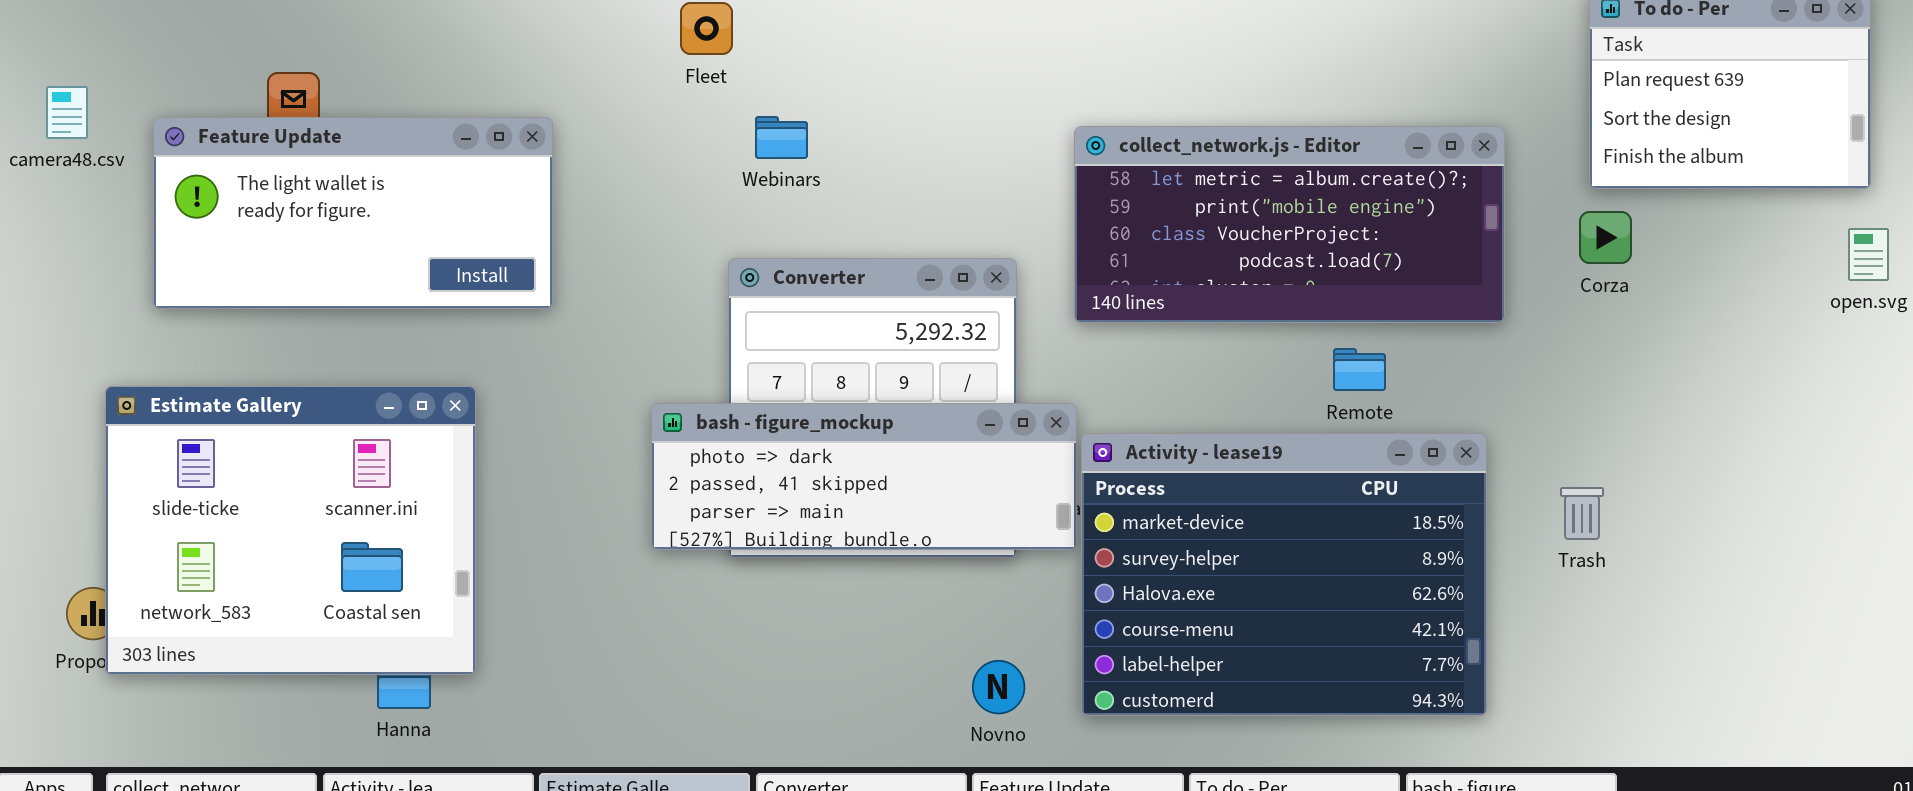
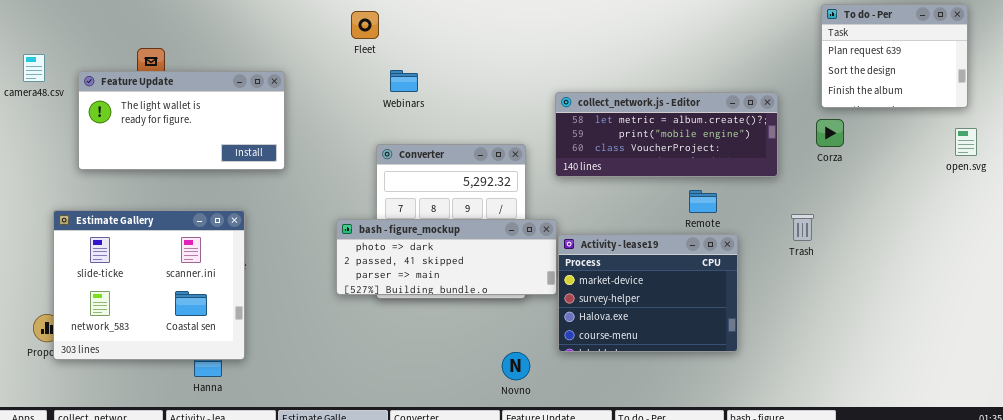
collect_network.js - Editor: [1074,126,1505,323] -> [555,92,778,177], resized
Activity - lease19: [1081,433,1487,716] -> [558,234,738,352], resized
Trash: [1560,487,1604,540] -> [791,214,814,241], moved

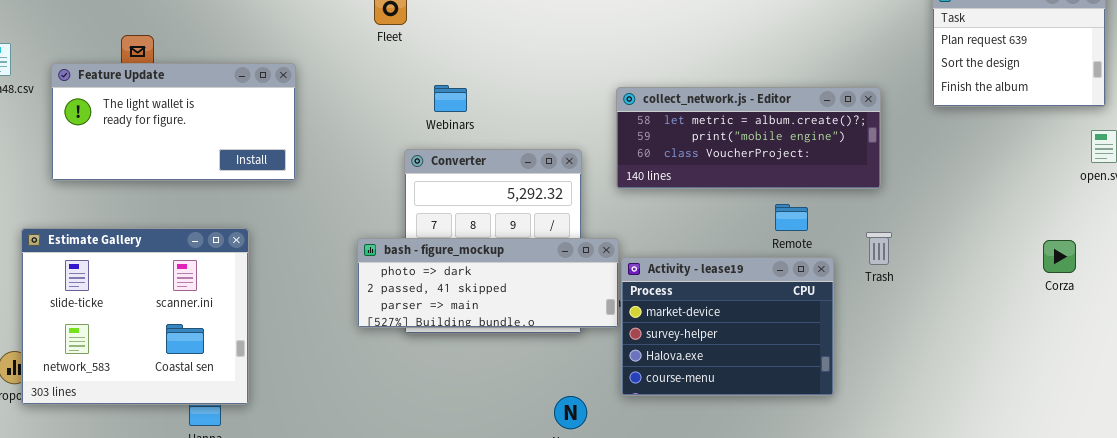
Webinars: [390,70,418,92] -> [434,85,467,112], moved
Corza: [816,119,844,147] -> [1043,240,1076,273], moved
Trash: [791,214,814,241] -> [866,232,892,265], moved

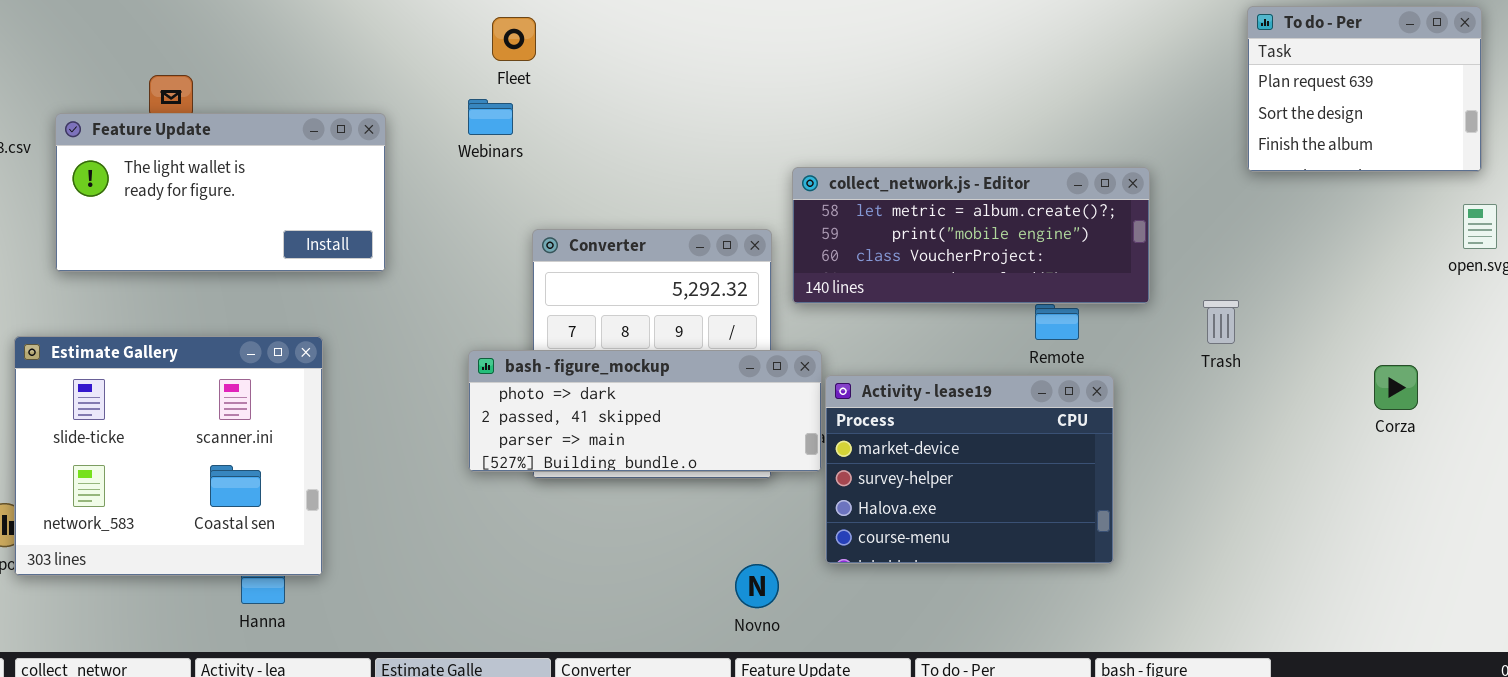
Webinars: [434,85,467,112] -> [468,99,513,135], moved
collect_network.js - Editor: [616,87,881,189] -> [792,167,1150,304], moved
Trash: [866,232,892,265] -> [1203,300,1239,344], moved
Corza: [1043,240,1076,273] -> [1374,365,1418,410], moved

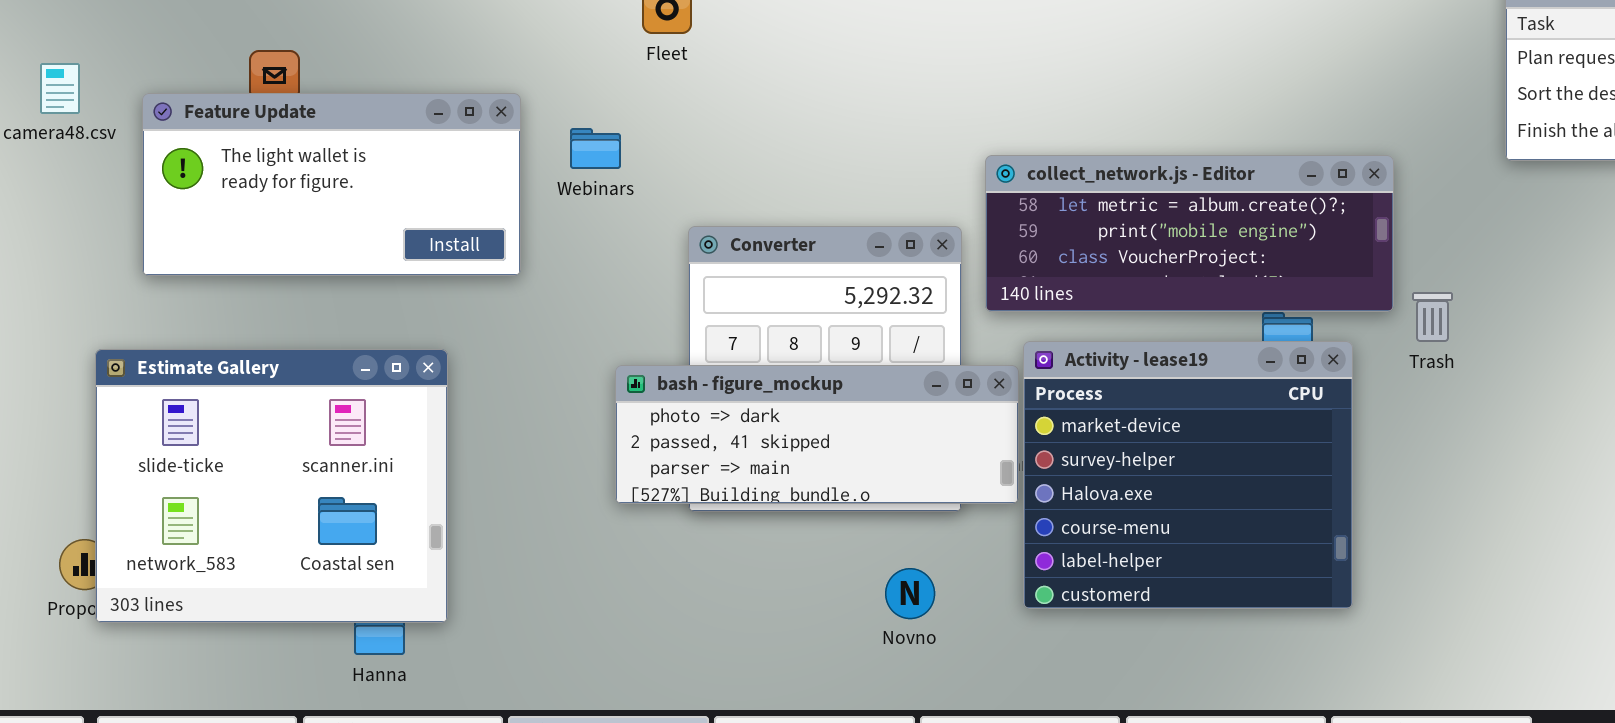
Webinars: [468,99,513,135] -> [570,128,621,169], moved
Trash: [1203,300,1239,344] -> [1412,292,1453,342], moved
Activity - lease19: [825,375,1114,564] -> [1023,341,1353,609], resized
Novno: [735,564,779,608] -> [885,568,935,619], moved

